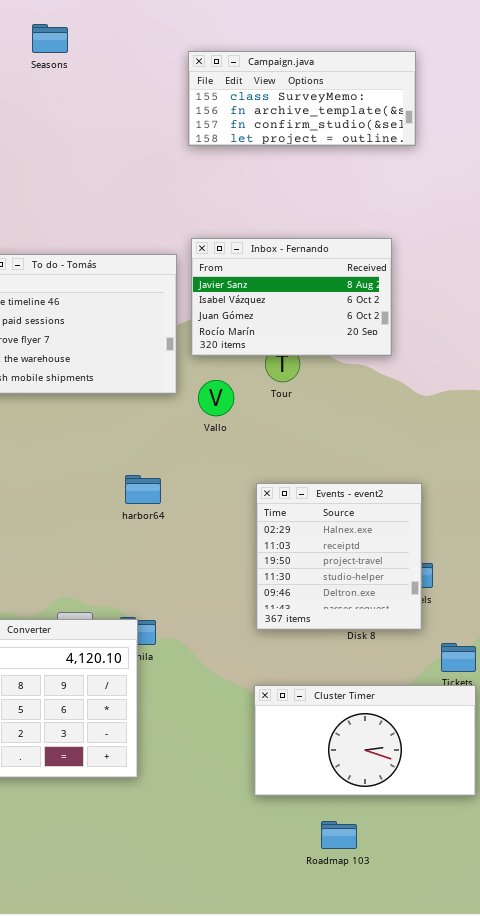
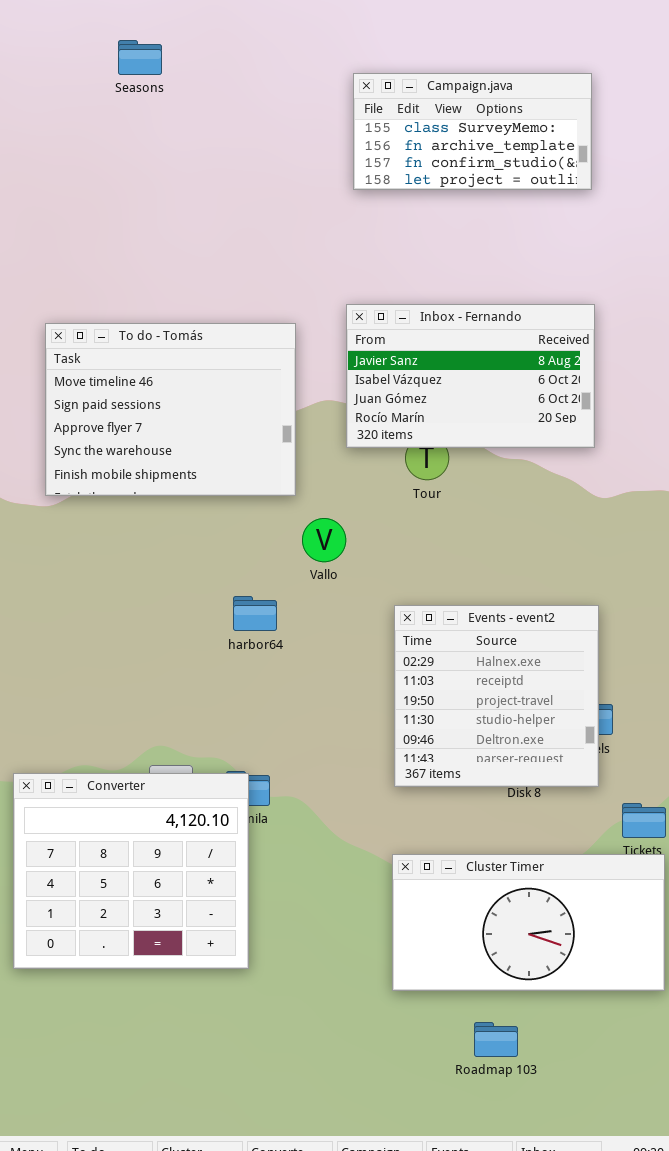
Campaign.java: [188,51,416,146] -> [353,73,592,190], resized
Inbox - Fernando: [191,238,392,356] -> [346,304,595,448], moved
Vallo: [198,380,234,416] -> [302,518,346,562], moved

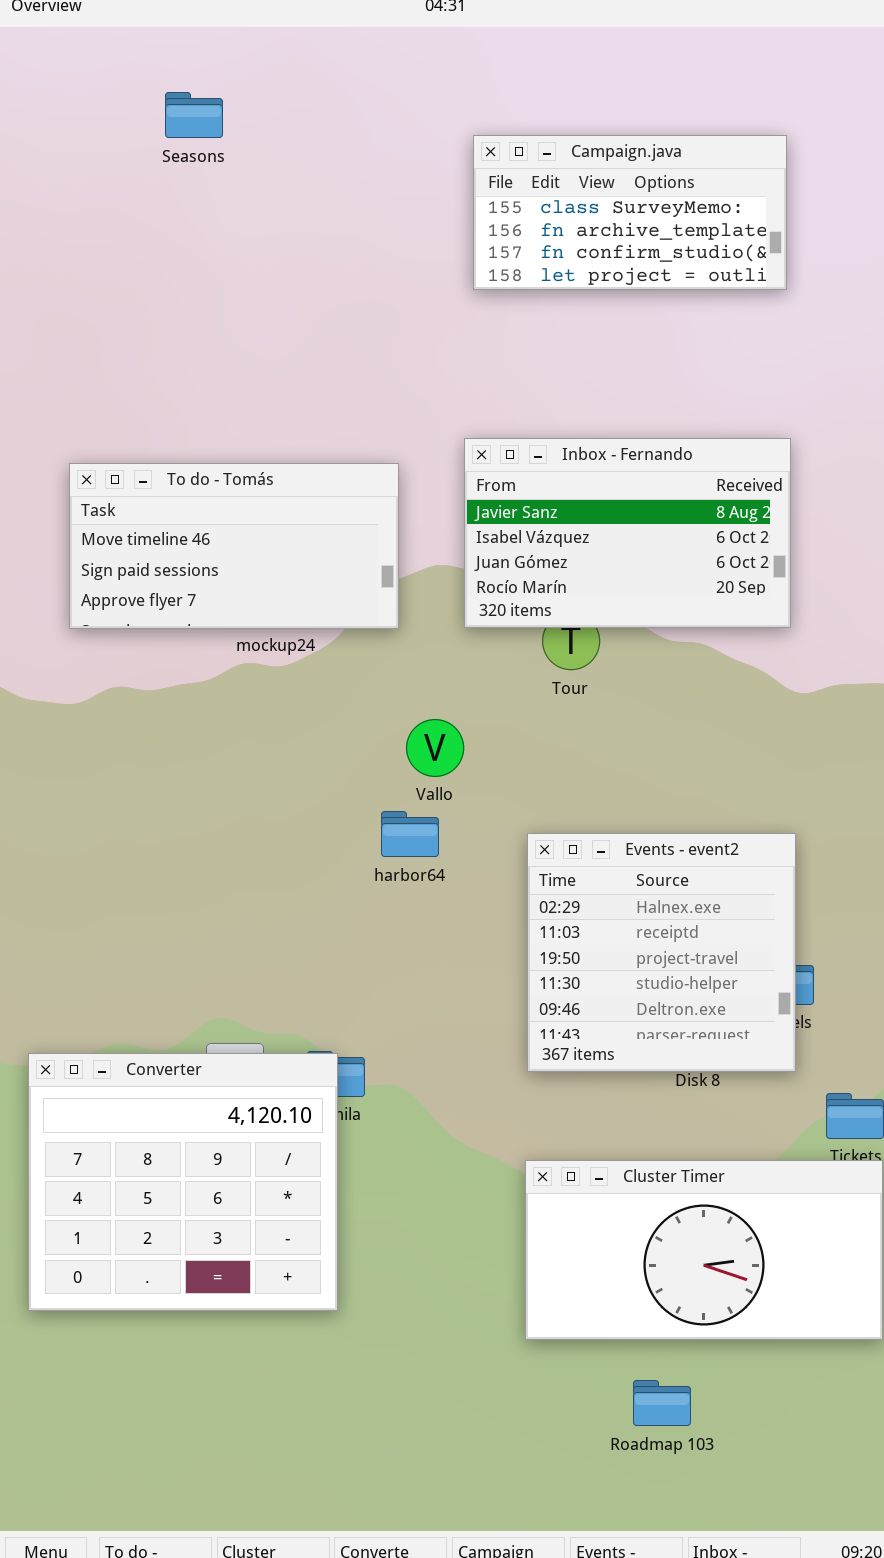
To do - Tomás: [45,323,296,496] -> [69,463,399,629], resized
harbor64: [233,596,277,631] -> [381,811,439,857], moved

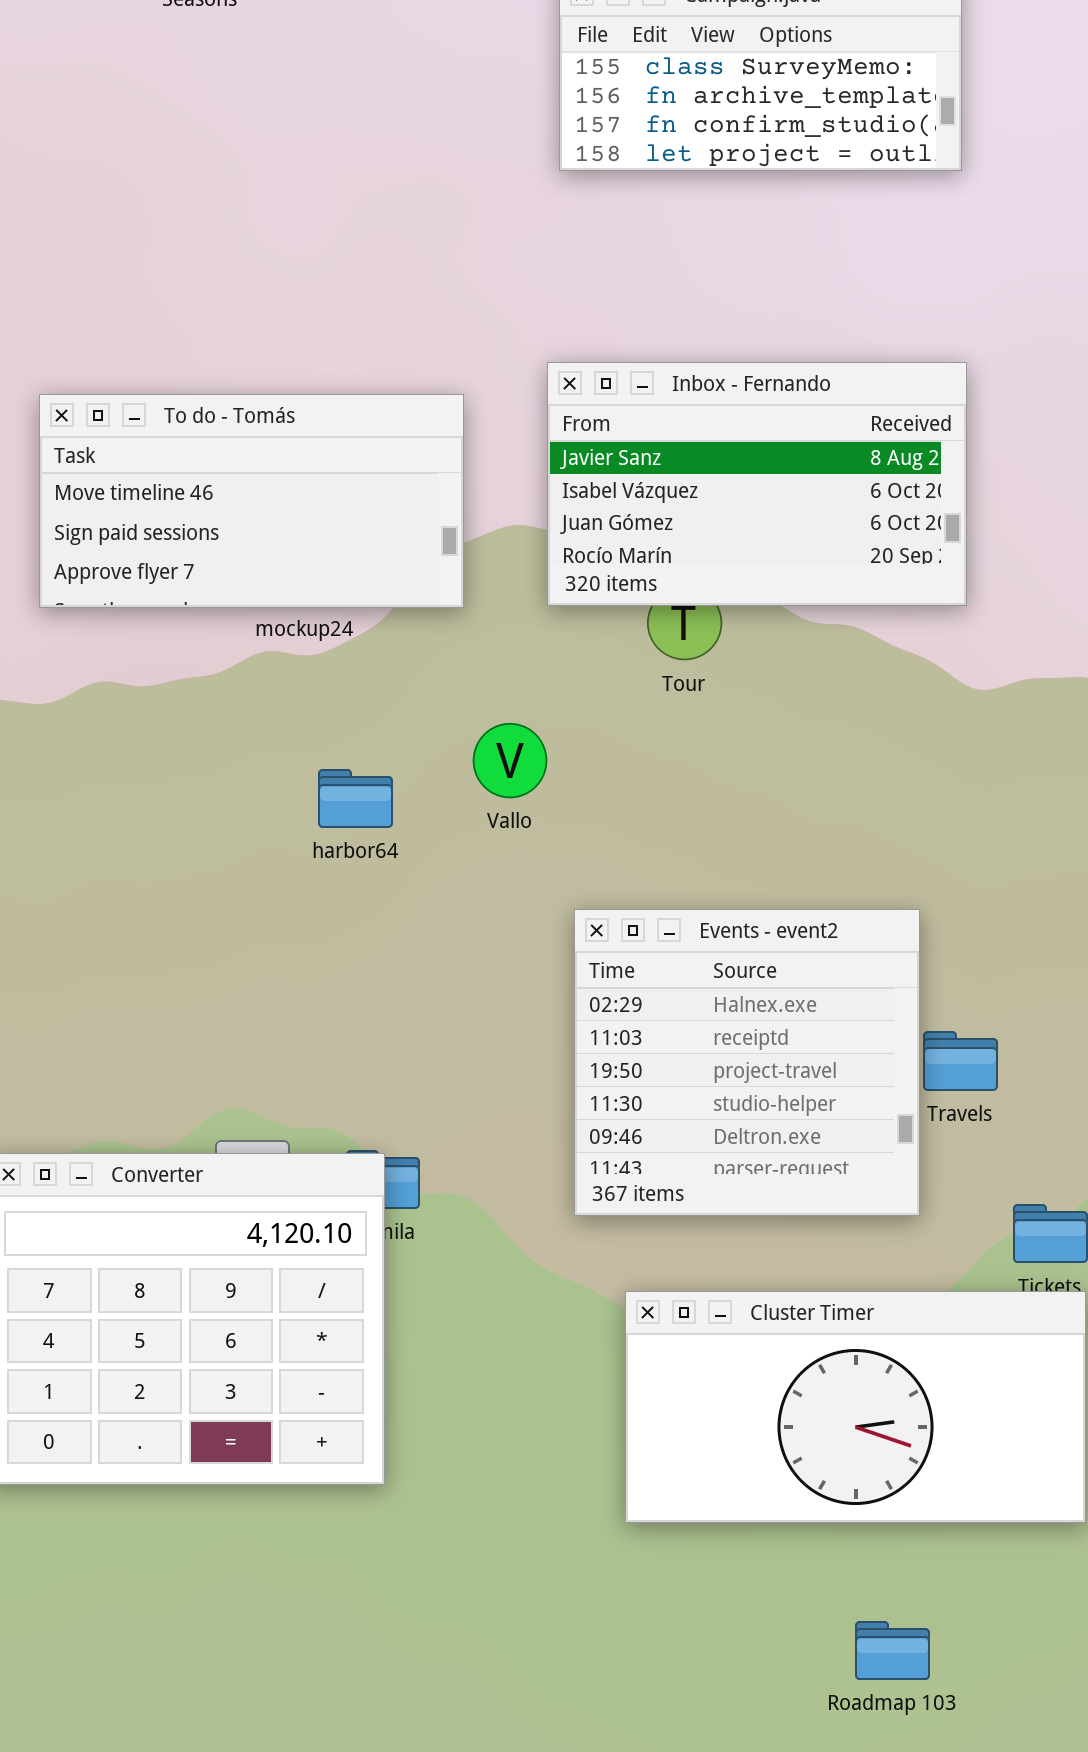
harbor64: [381,811,439,857] -> [318,769,393,828], moved
Events - event2: [527,833,796,1072] -> [574,909,920,1216], moved
Roadmap 103: [633,1380,691,1426] -> [855,1621,930,1680], moved

